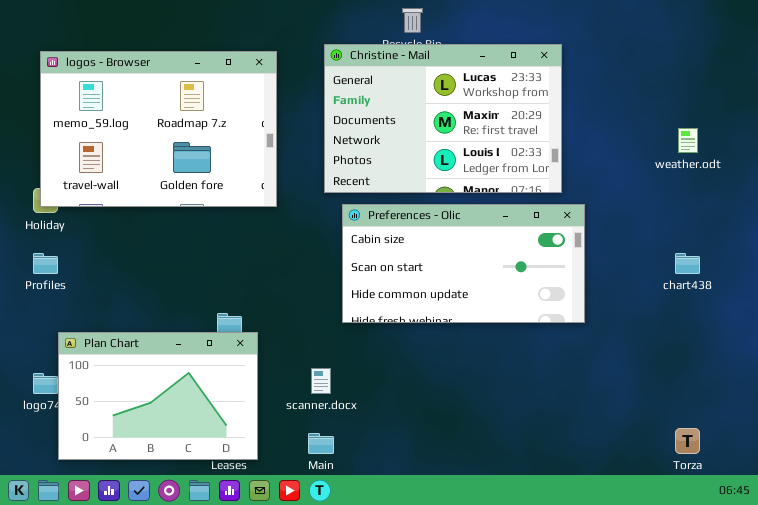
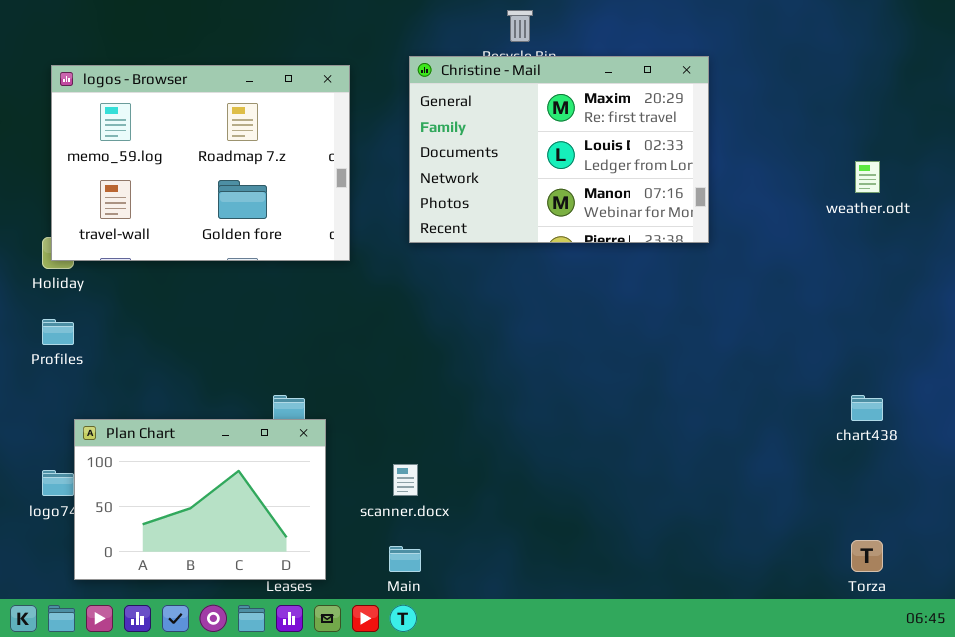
Christine - Mail: [324,44,562,193] -> [409,56,709,243], scrolled down 1 row
Preferences - Olic: [342,204,585,323] -> none, closed
chart438: [675,253,700,274] -> [851,395,883,421], moved

